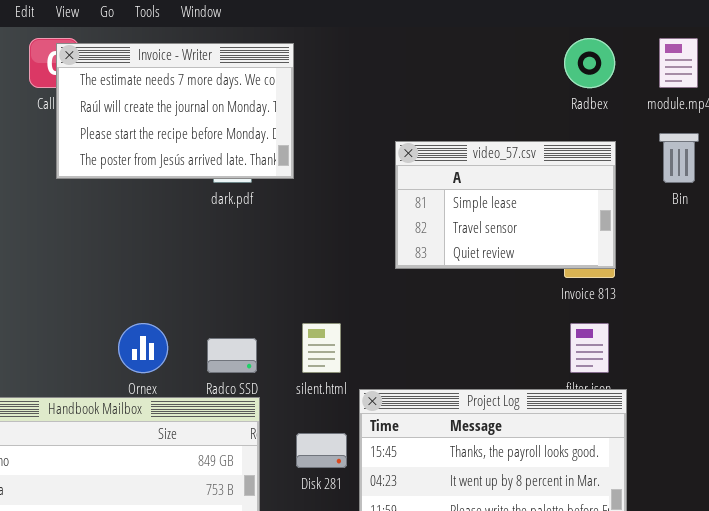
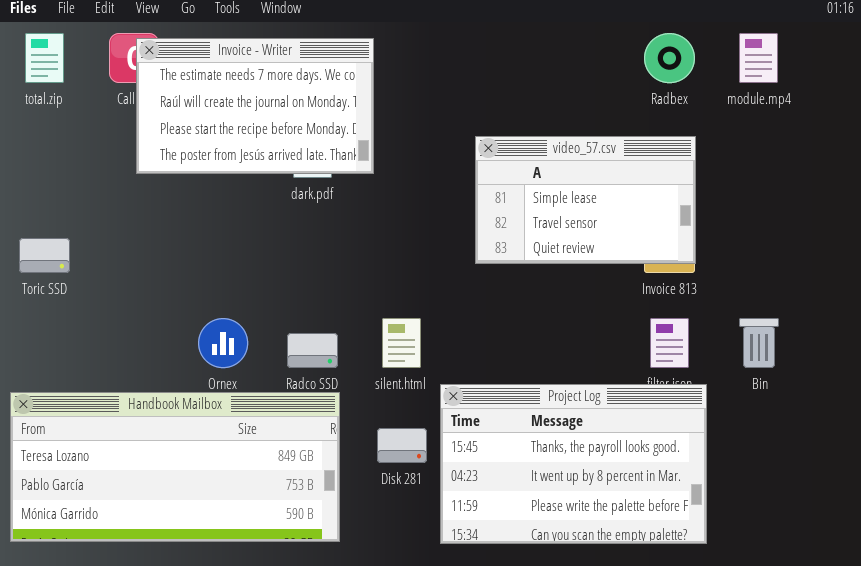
Bin: [659,133,699,183] -> [739,318,779,368], moved

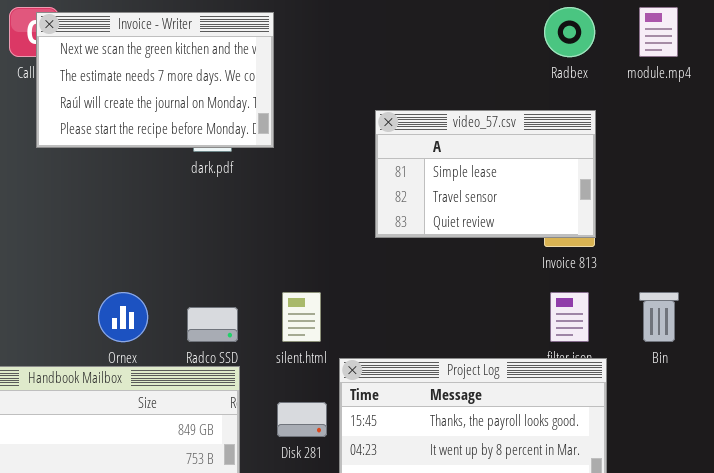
Invoice - Writer: [136,38,374,174] -> [36,12,274,148], scrolled up 1 row

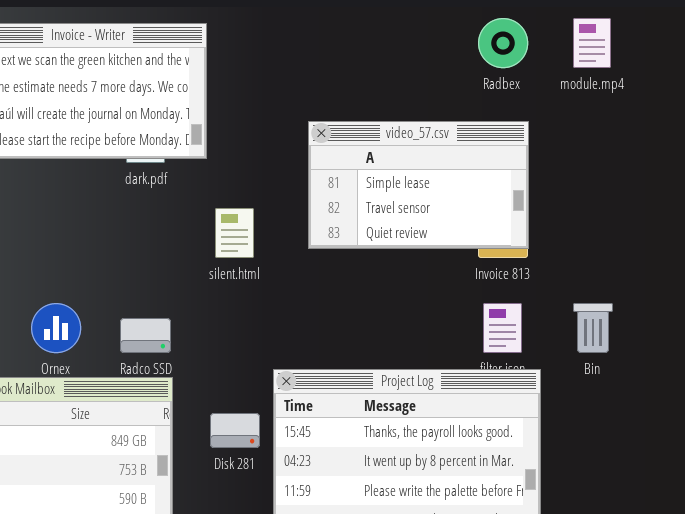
silent.html: [282,292,321,342] -> [215,208,254,258], moved

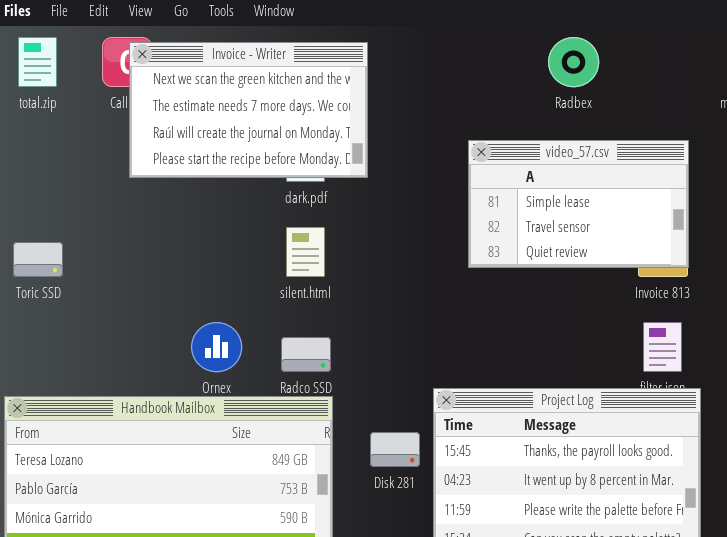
Radbex: [478,18,528,68] -> [548,37,599,87], moved
silent.html: [215,208,254,258] -> [286,227,325,277], moved

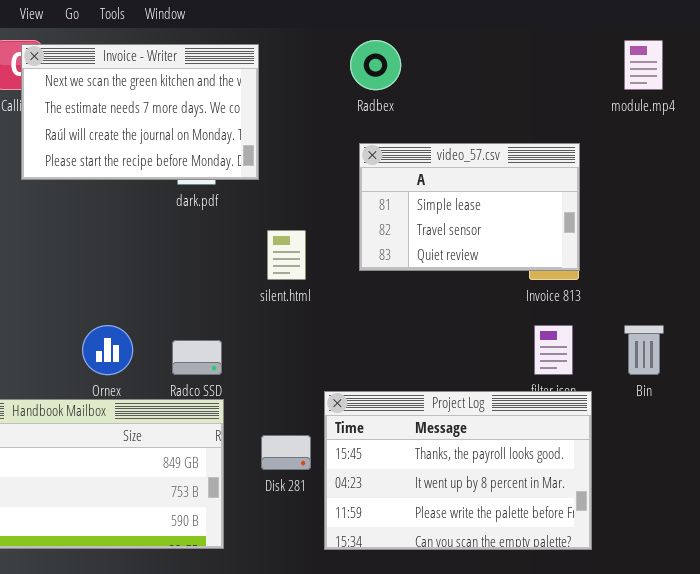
Radbex: [548,37,599,87] -> [350,40,401,90], moved
silent.html: [286,227,325,277] -> [267,230,306,280], moved

